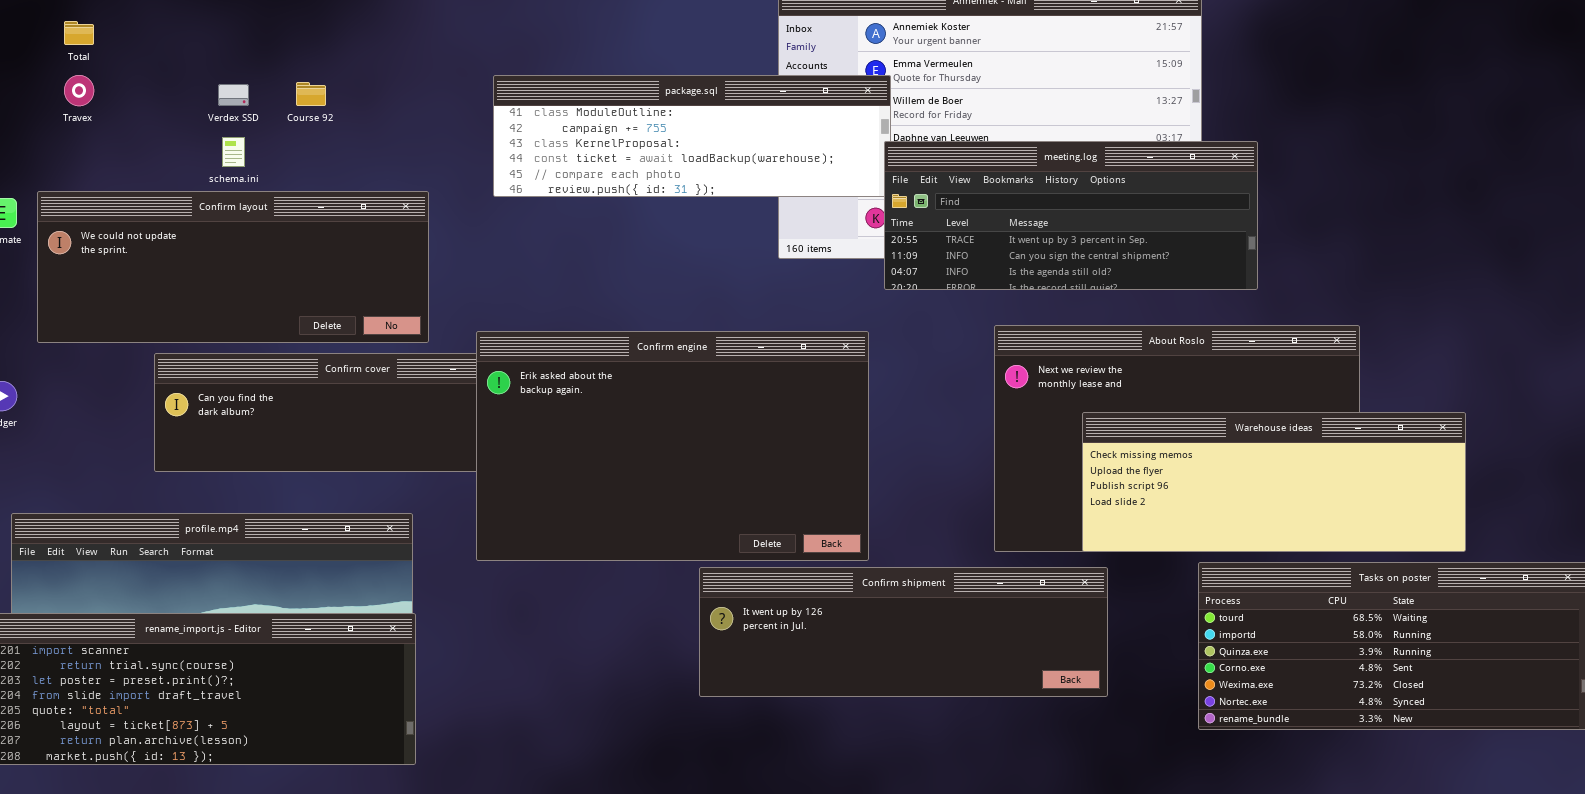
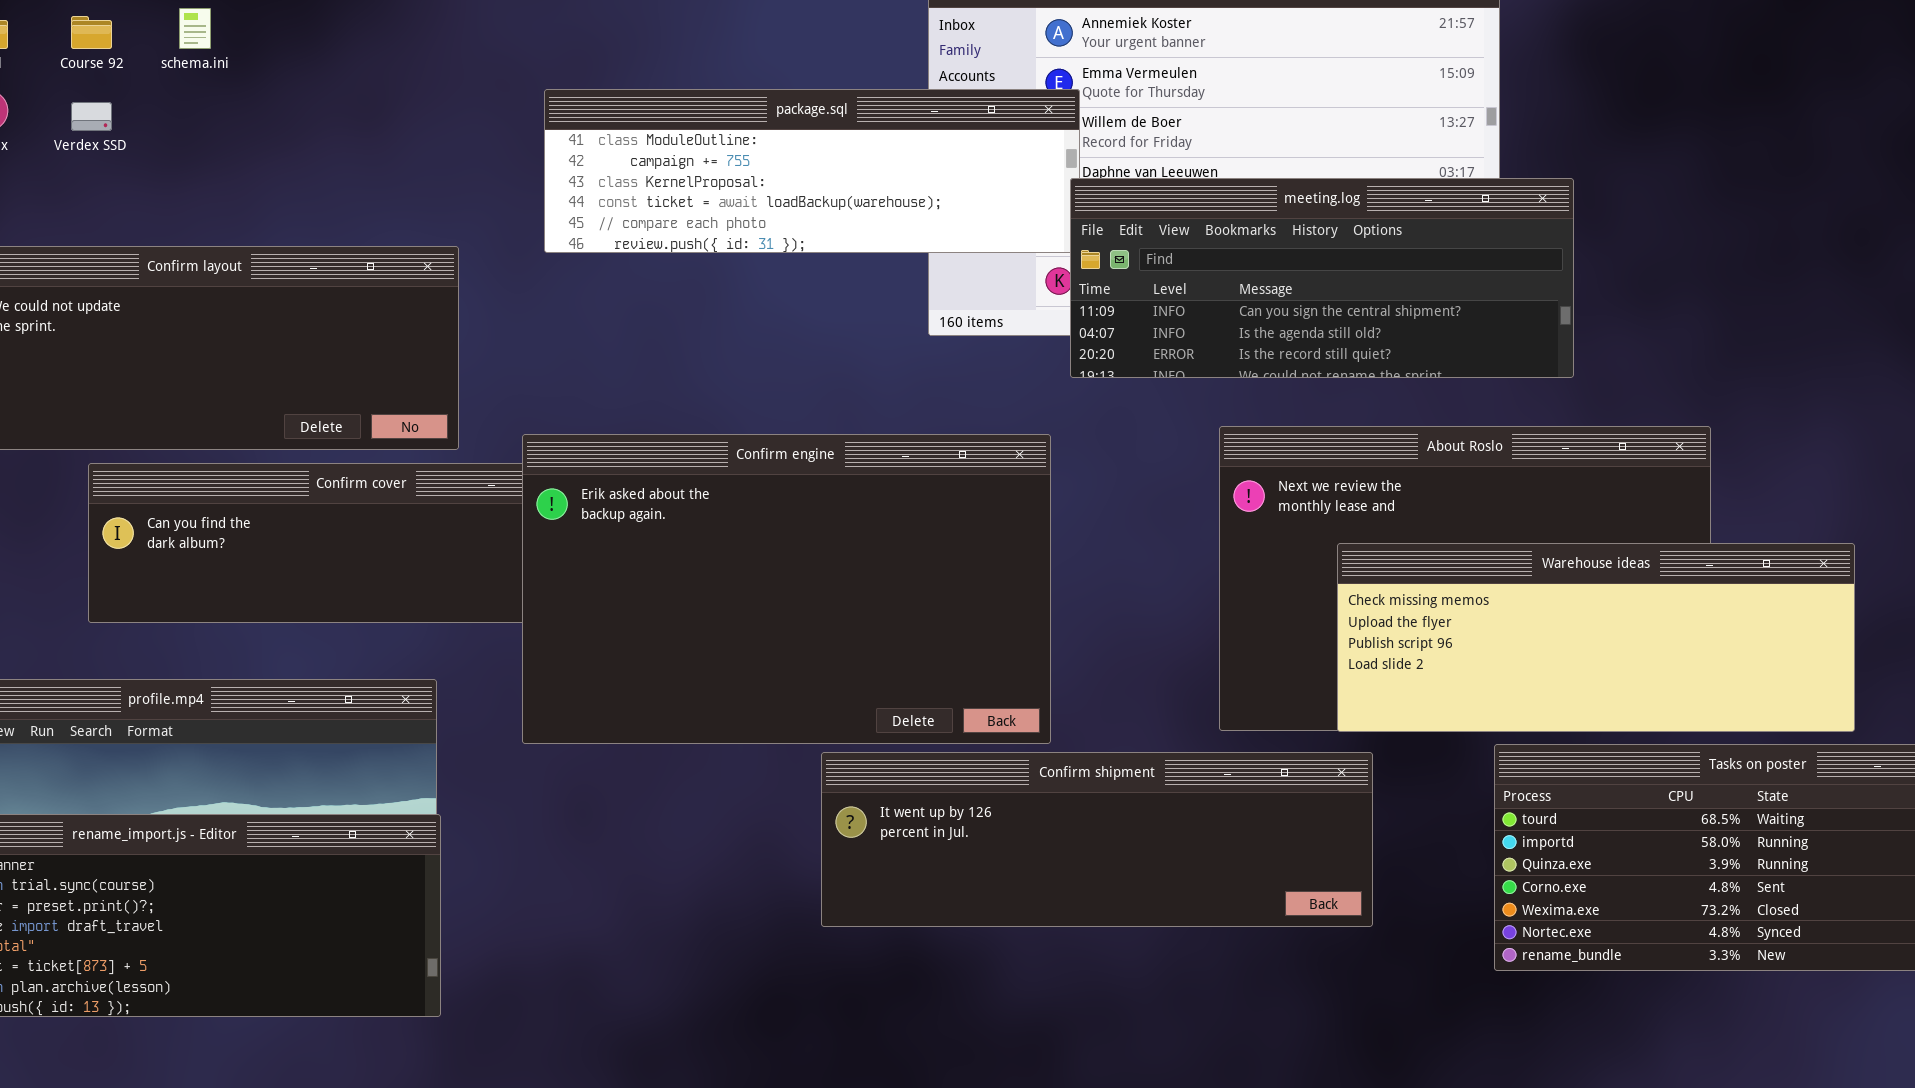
Course 92: [296,82,326,106] -> [71,16,112,49], moved
Verdex SSD: [218,84,249,106] -> [71,102,112,131], moved
schema.ini: [222,137,245,167] -> [179,8,211,49], moved
meeting.log: [884,141,1258,290] -> [1070,178,1574,378], scrolled down 1 row

